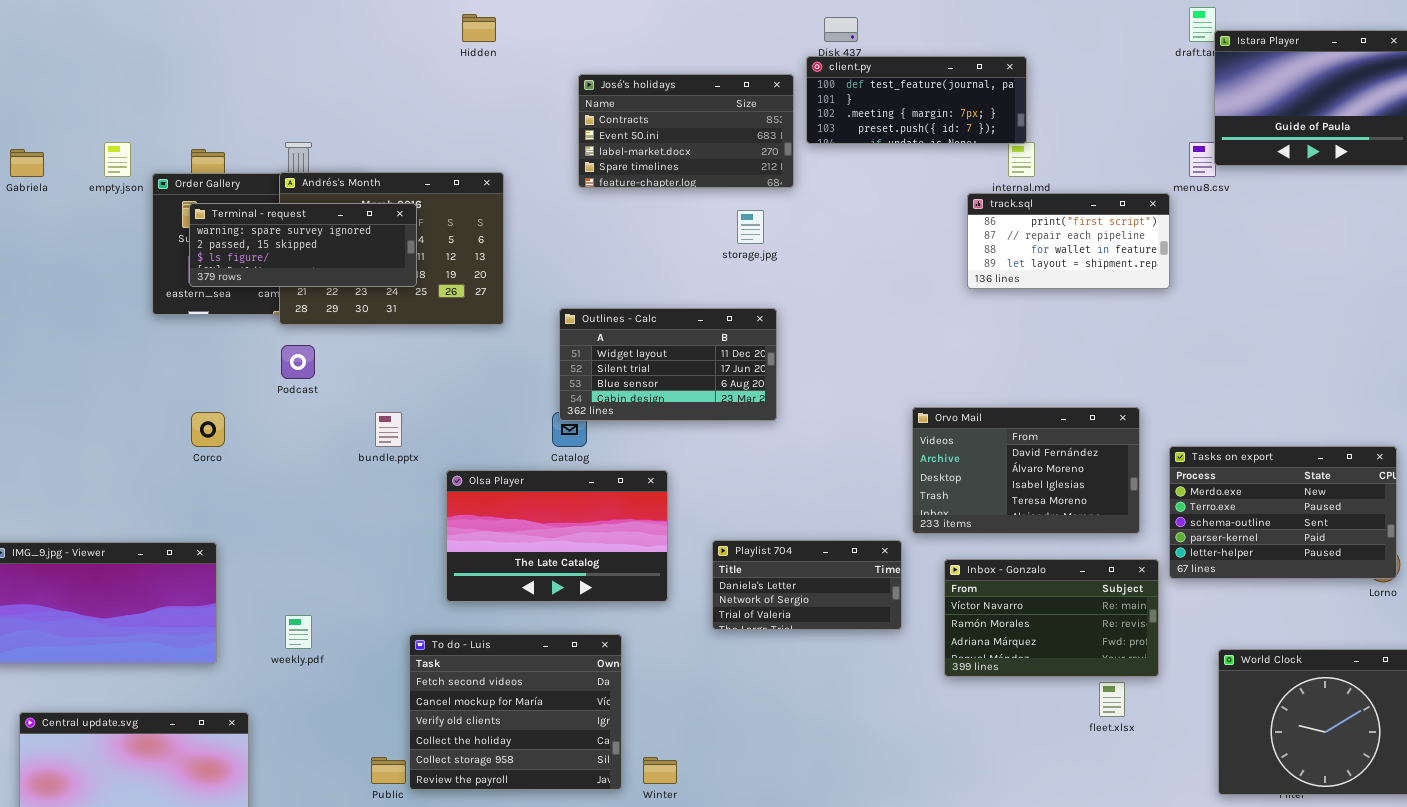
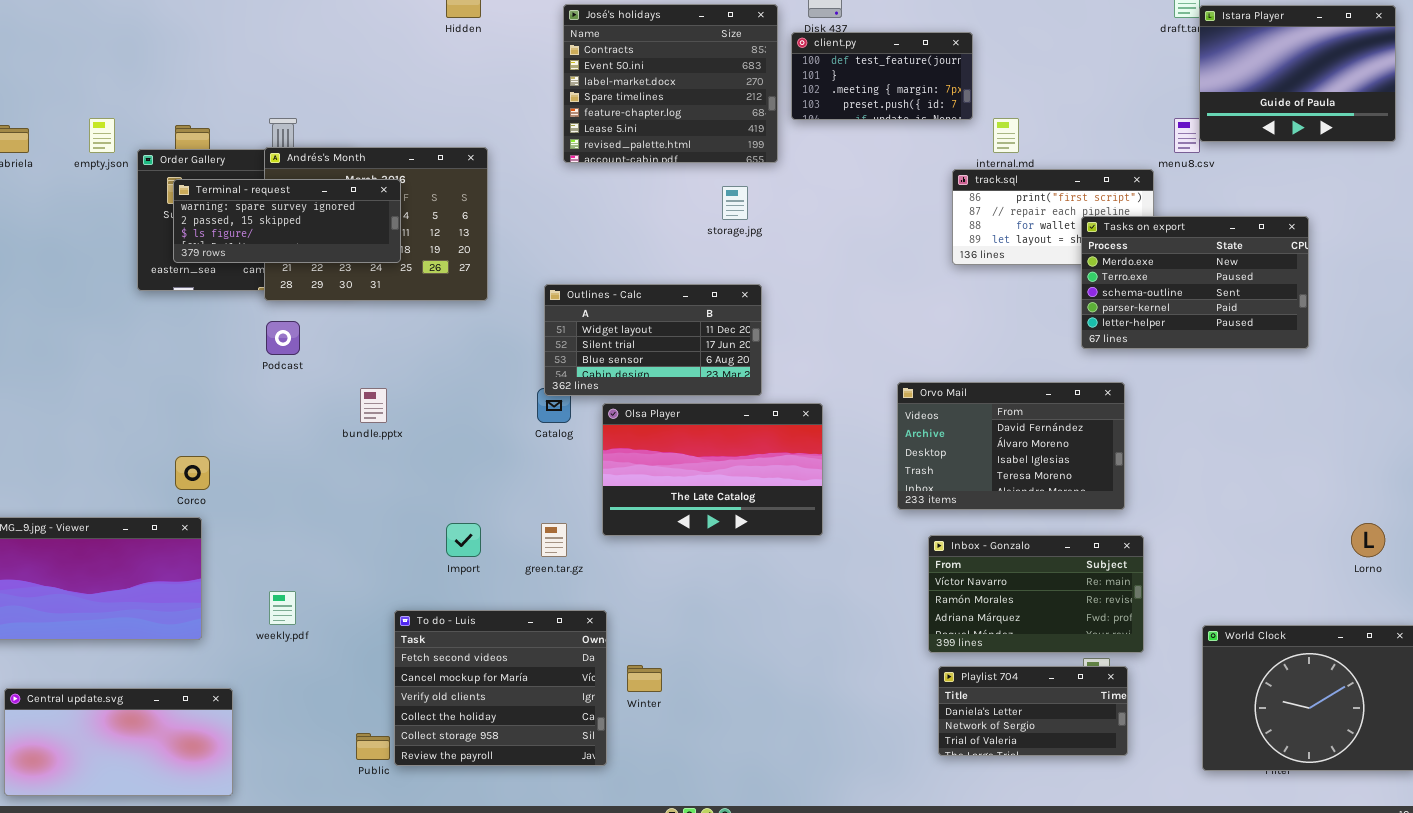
client.py: [806,56,1027,144] -> [791,32,973,120], resized
José's holidays: [578,74,794,188] -> [563,4,778,163], resized
Corco: [191,412,225,447] -> [175,456,210,490], moved
Tasks on export: [1169,446,1397,579] -> [1081,216,1309,349], moved
Olsa Player: [446,470,668,602] -> [602,403,823,536], moved
Playlist 704: [712,540,902,630] -> [938,666,1128,756], moved
Winter: [643,757,677,784] -> [627,665,662,692], moved

